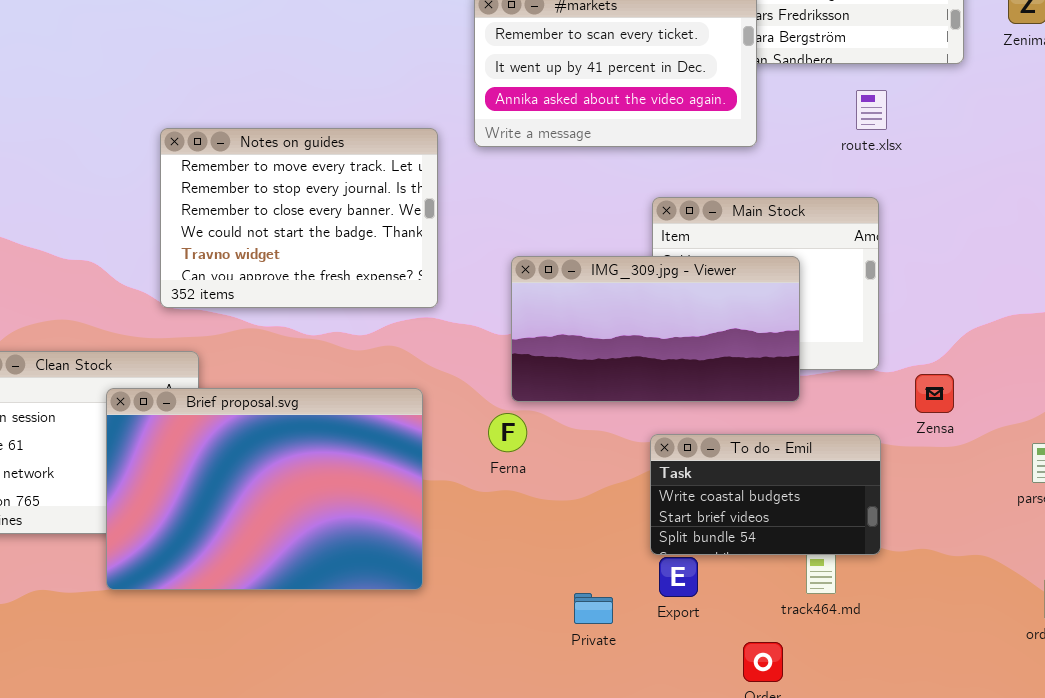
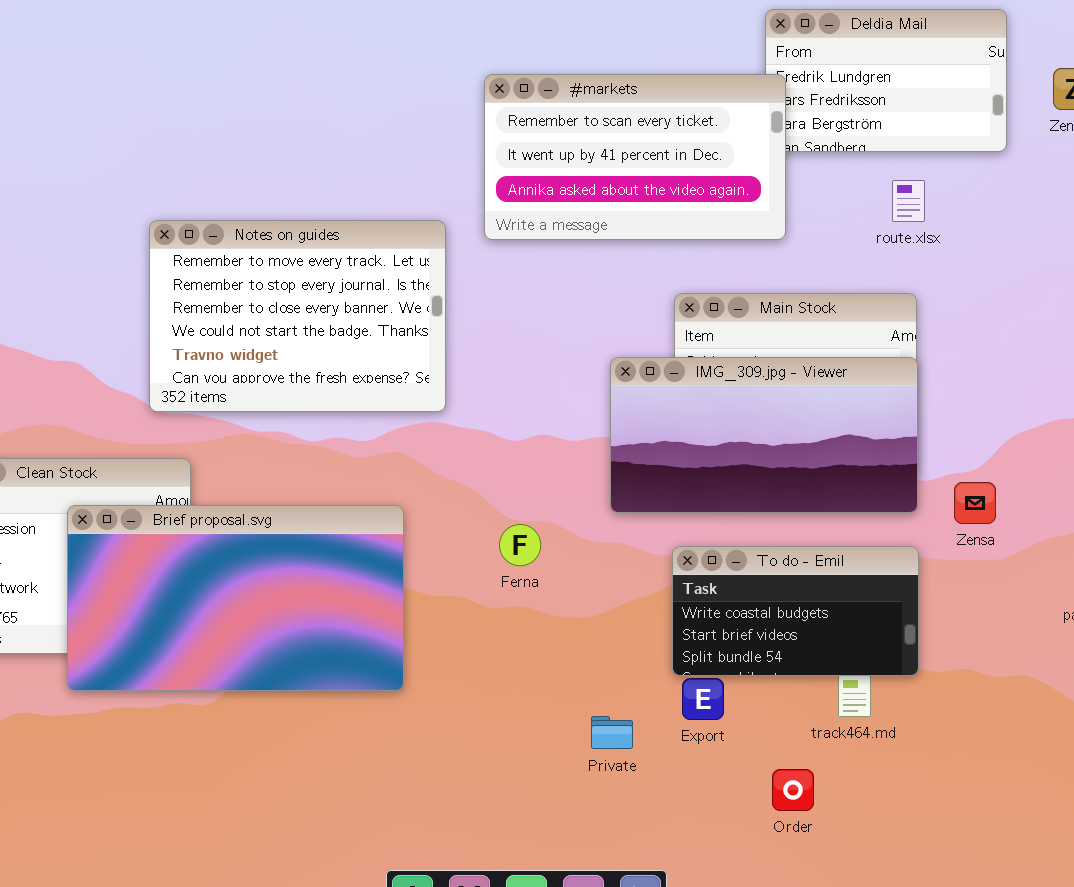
IMG_309.jpg - Viewer: [511,256,800,402] -> [610,357,918,513], moved
Brief proposal.svg: [106,388,423,590] -> [67,505,404,691], moved, resized

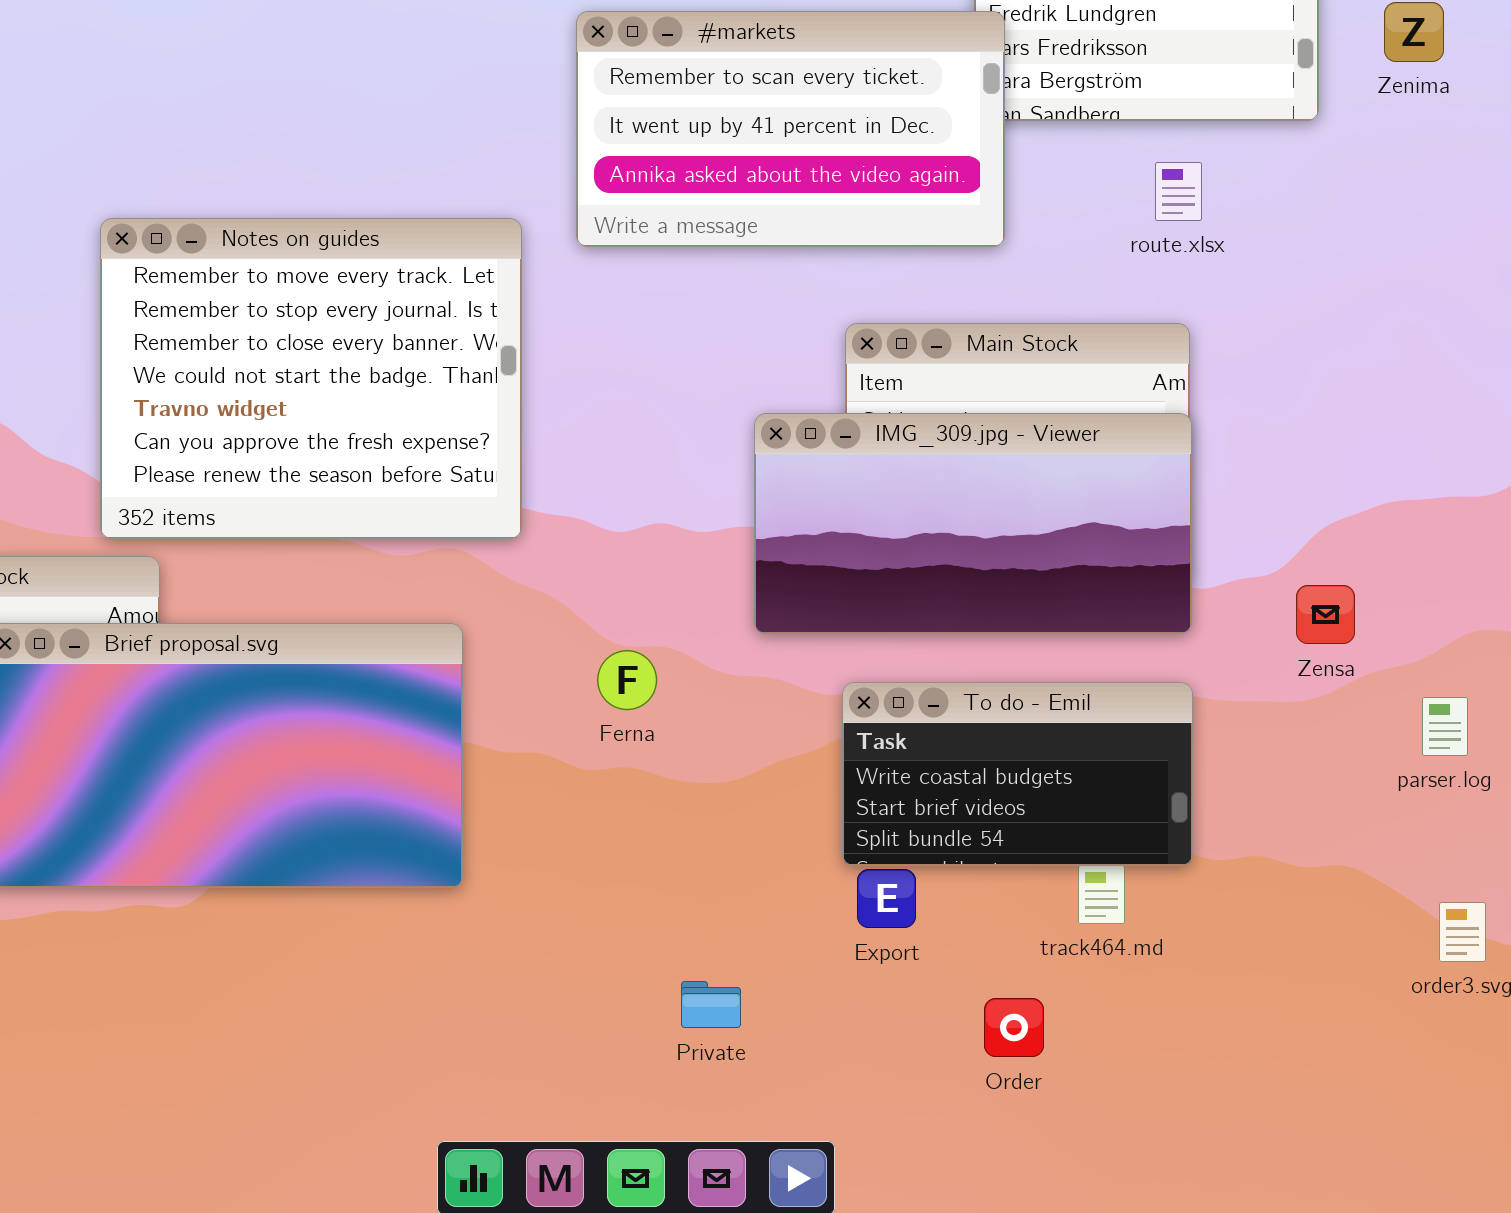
Notes on guides: [149,220,446,412] -> [100,218,522,539], resized
Zensa: [954,482,996,524] -> [1296,585,1355,644], moved
Private: [591,716,633,749] -> [681,981,741,1028], moved

